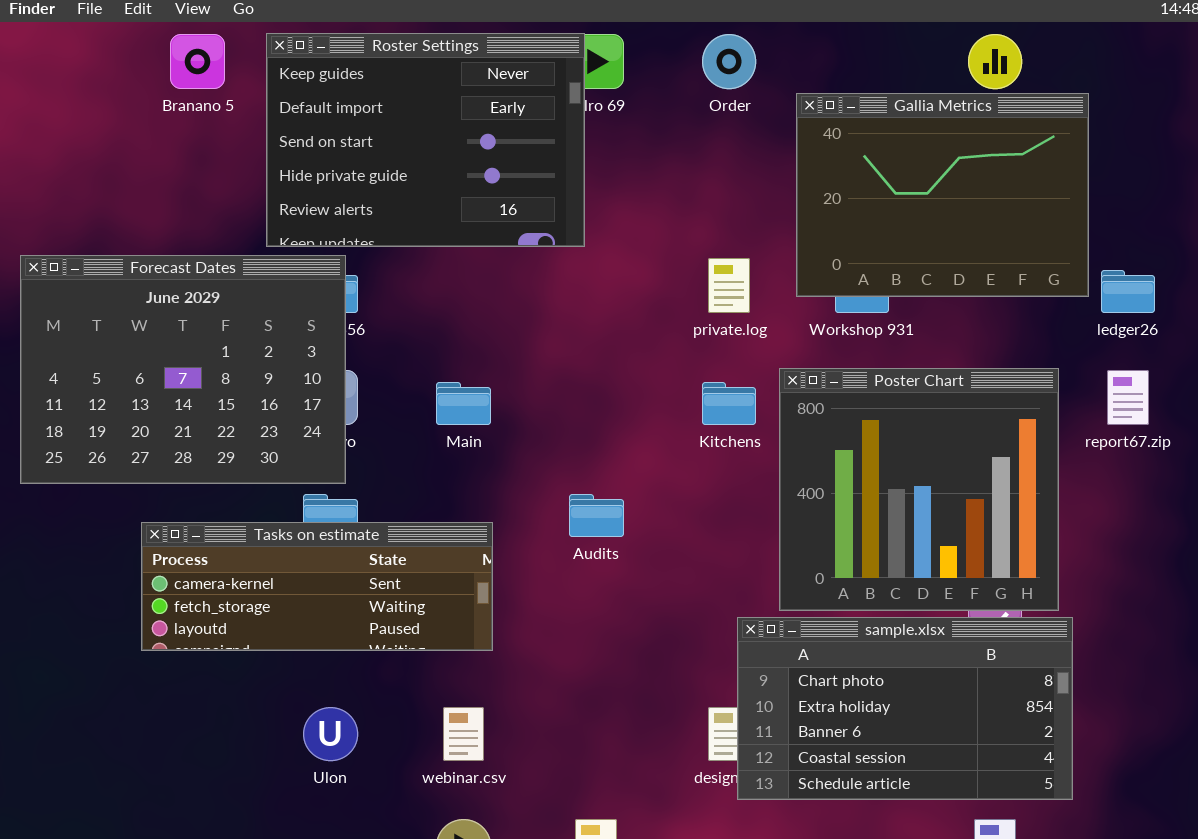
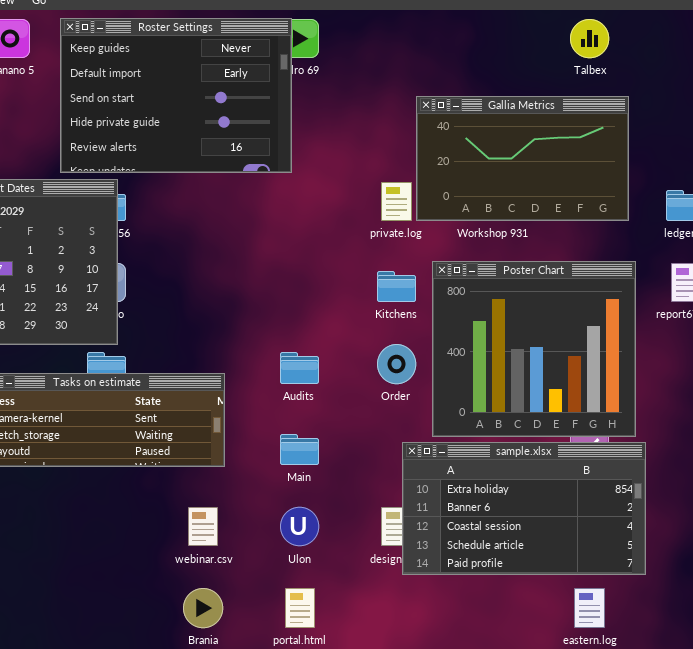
Order: [702,34,756,89] -> [377,344,416,384], moved
Gallia Metrics: [796,93,1089,297] -> [416,96,629,221], moved, resized
Main: [436,382,491,425] -> [280,434,319,465], moved
sample.xlsx: [737,617,1073,800] -> [402,442,646,575], scrolled down 1 row
Ulon: [303,707,358,761] -> [280,507,319,546], moved

